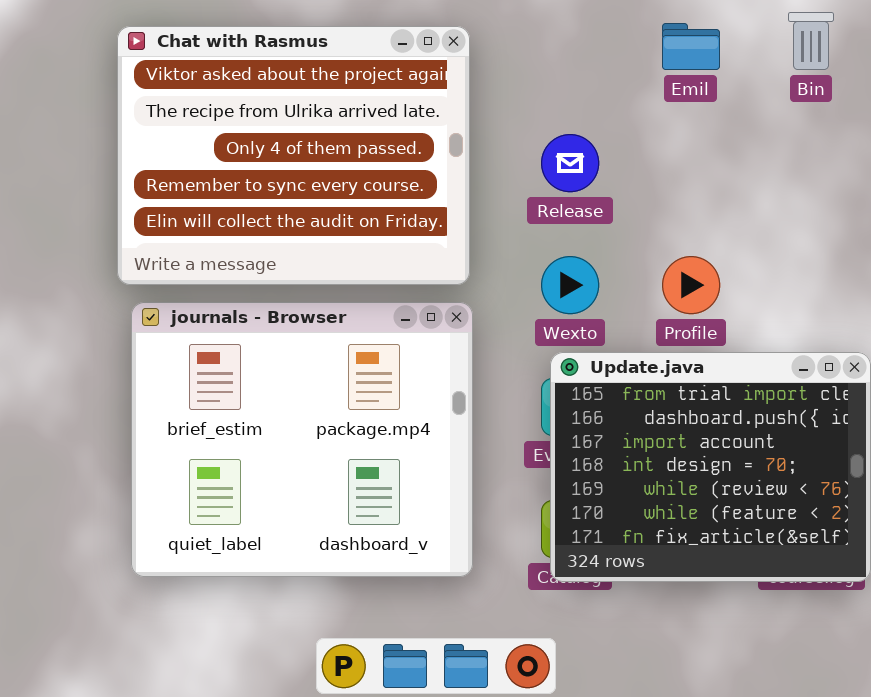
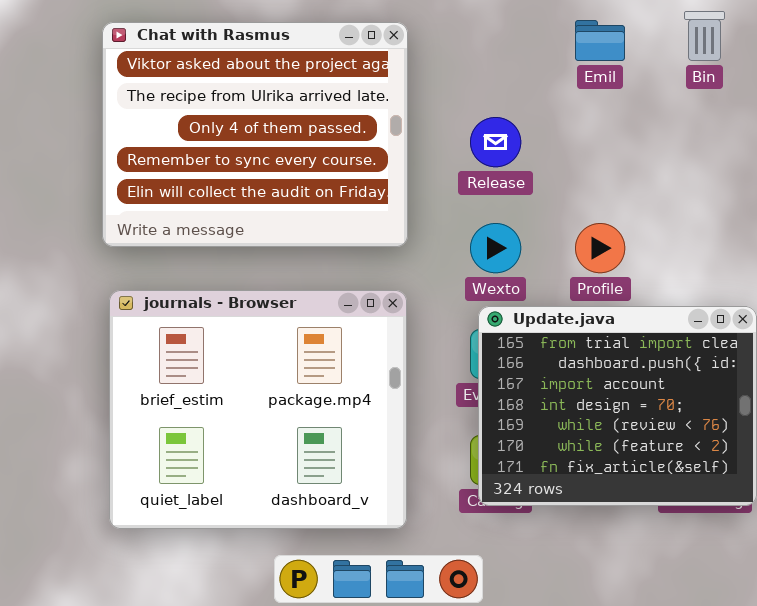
journals - Browser: [131,302,473,577] -> [109,290,407,529], moved

